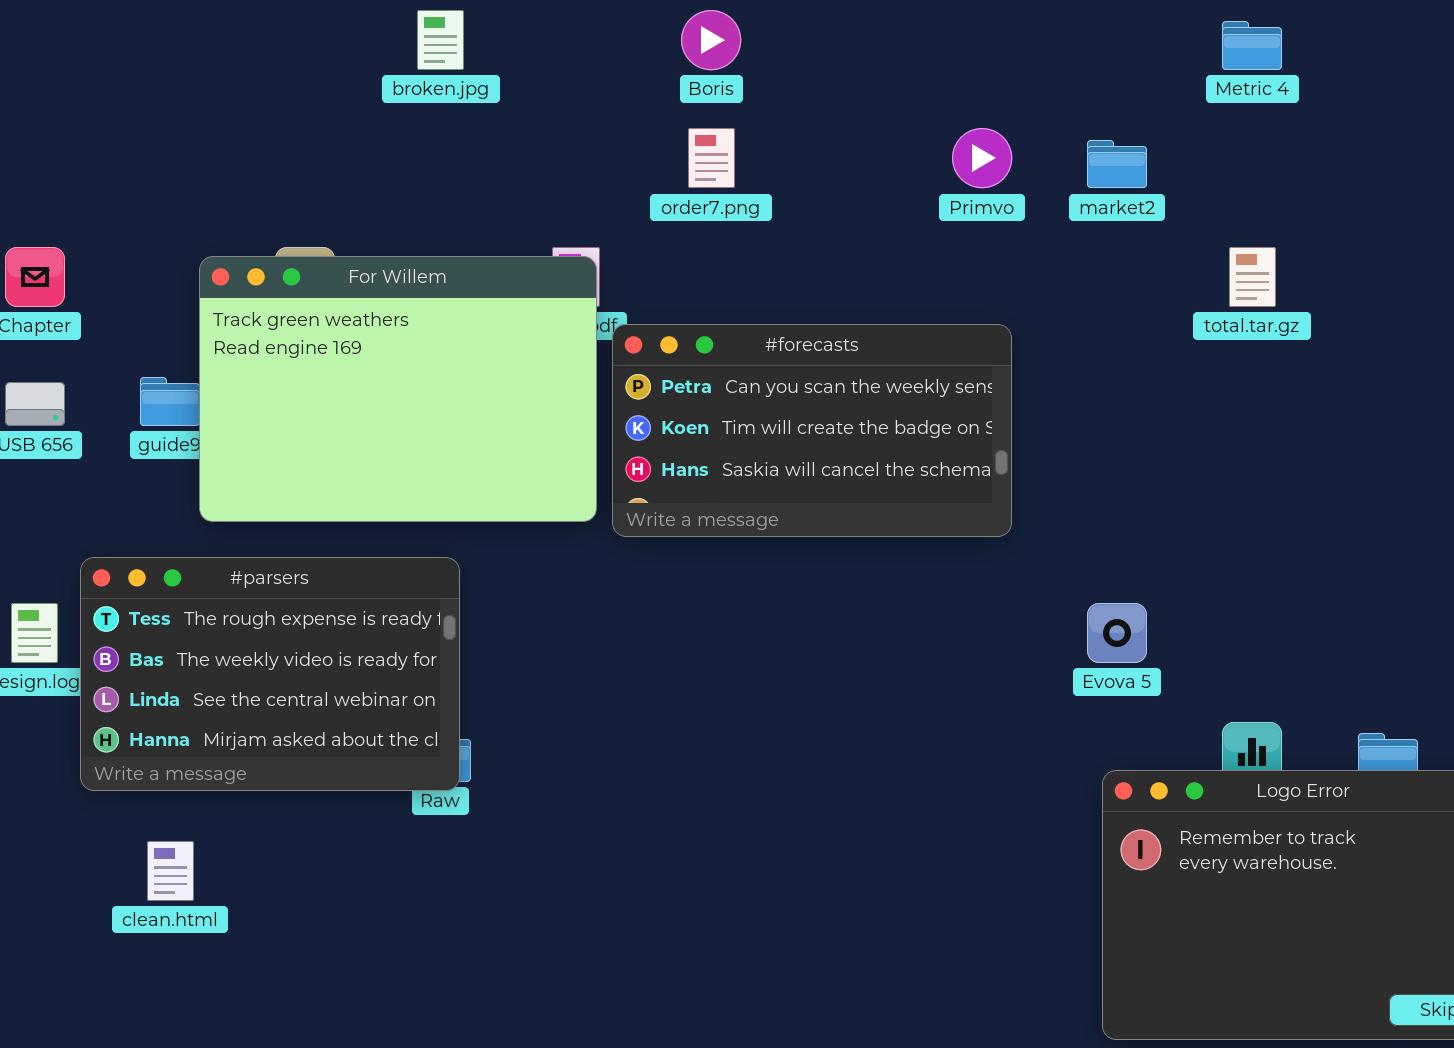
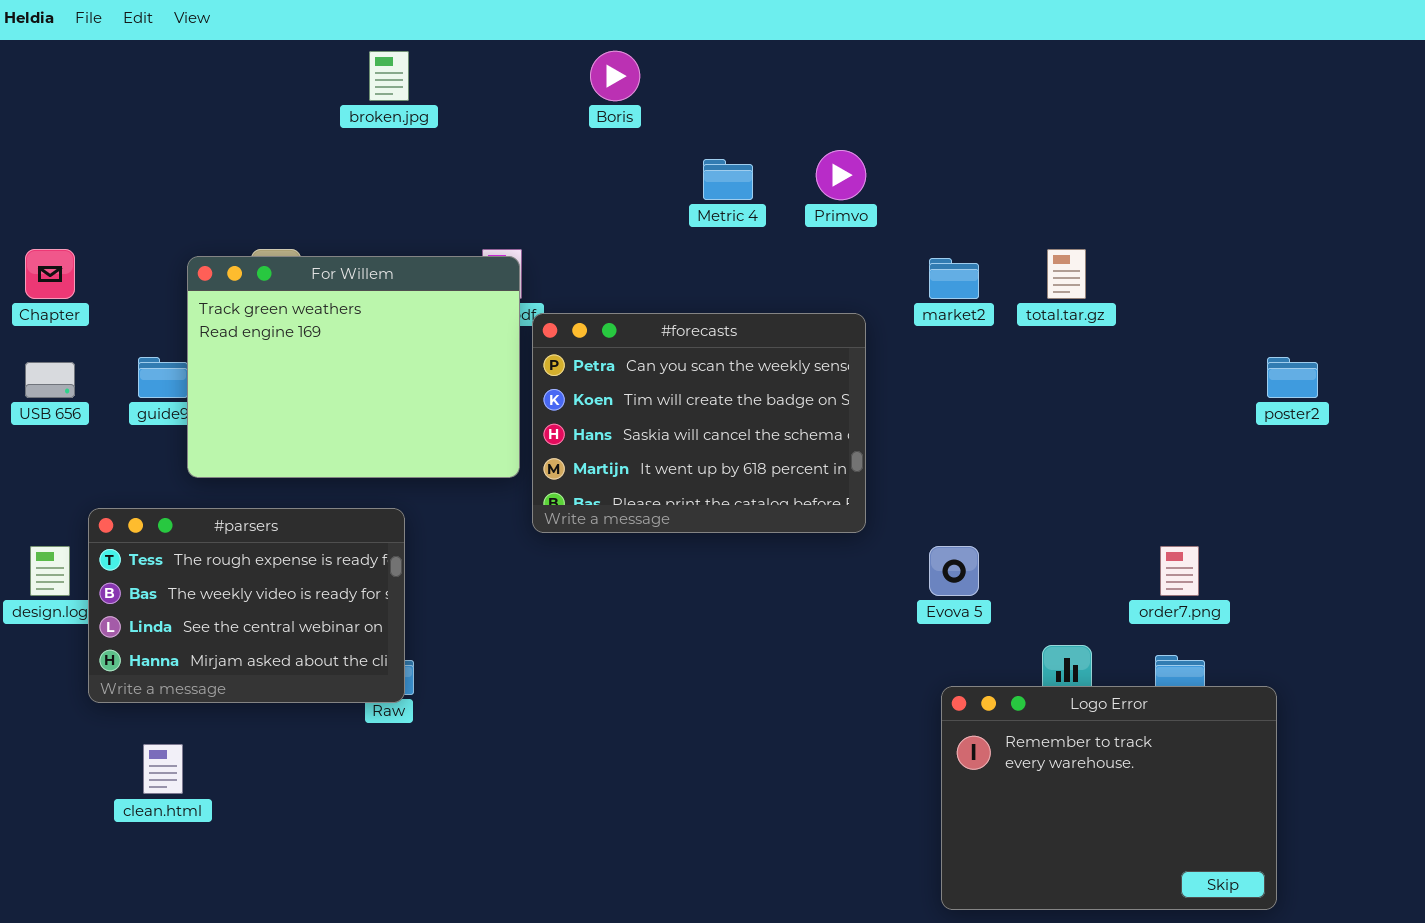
Metric 4: [1222,21,1282,70] -> [703,159,753,200], moved
order7.png: [688,128,735,188] -> [1160,546,1199,596], moved
market2: [1087,140,1147,188] -> [929,258,979,299], moved
#forecasts: [612,324,1012,537] -> [532,313,866,533], resized

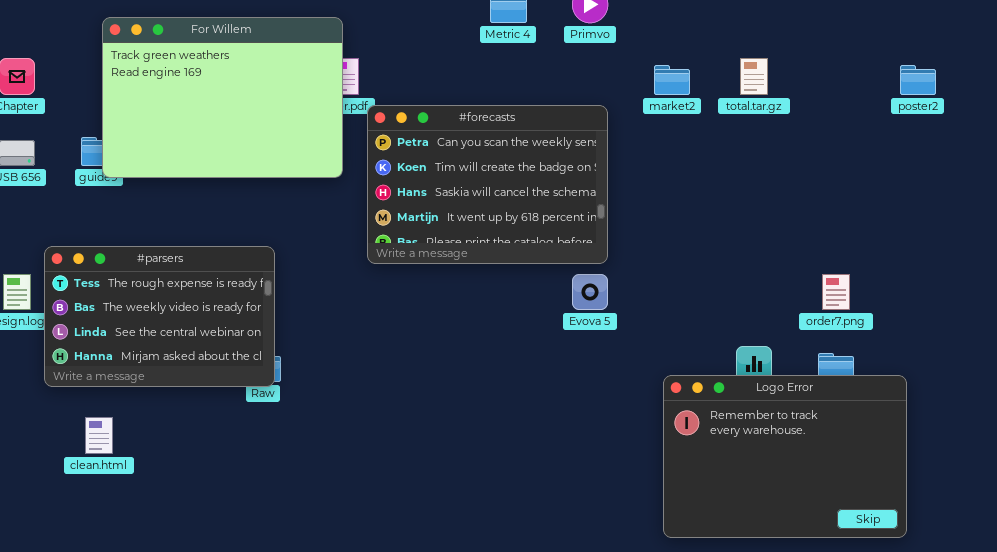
For Willem: [187,256,520,478] -> [102,17,343,178], moved
poster2: [1267,357,1318,398] -> [900,65,936,95], moved
Evova 5: [929,546,979,596] -> [572,274,608,310], moved

